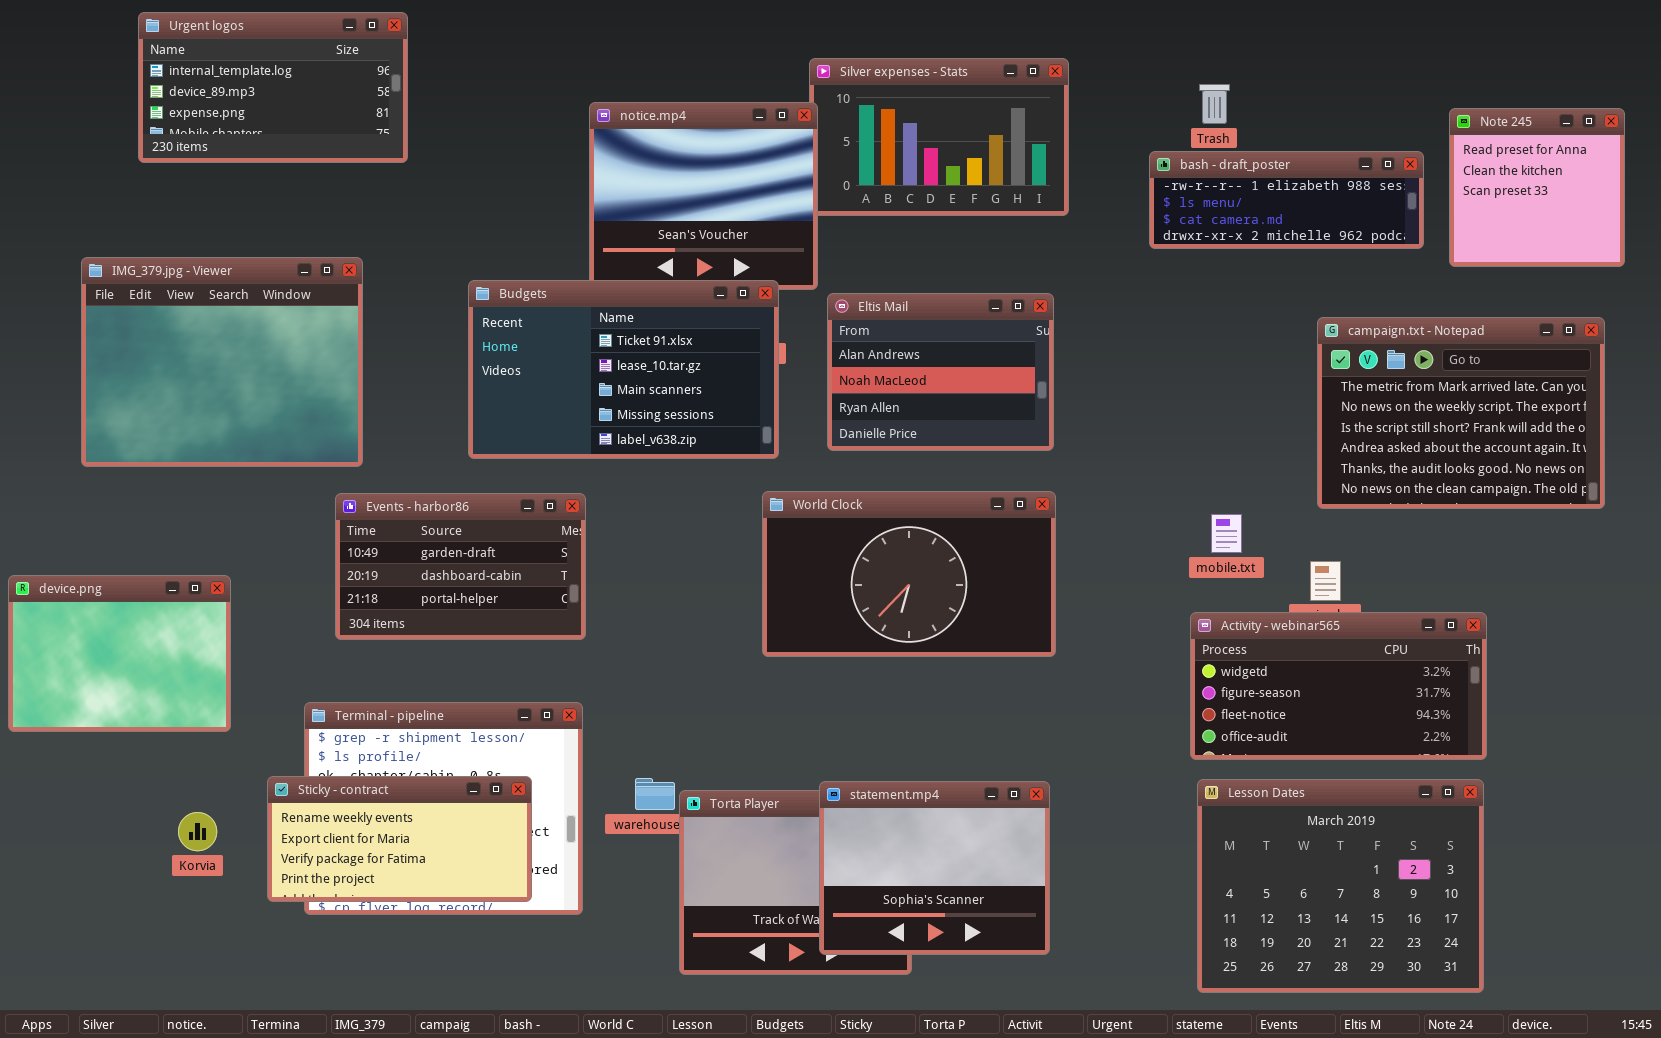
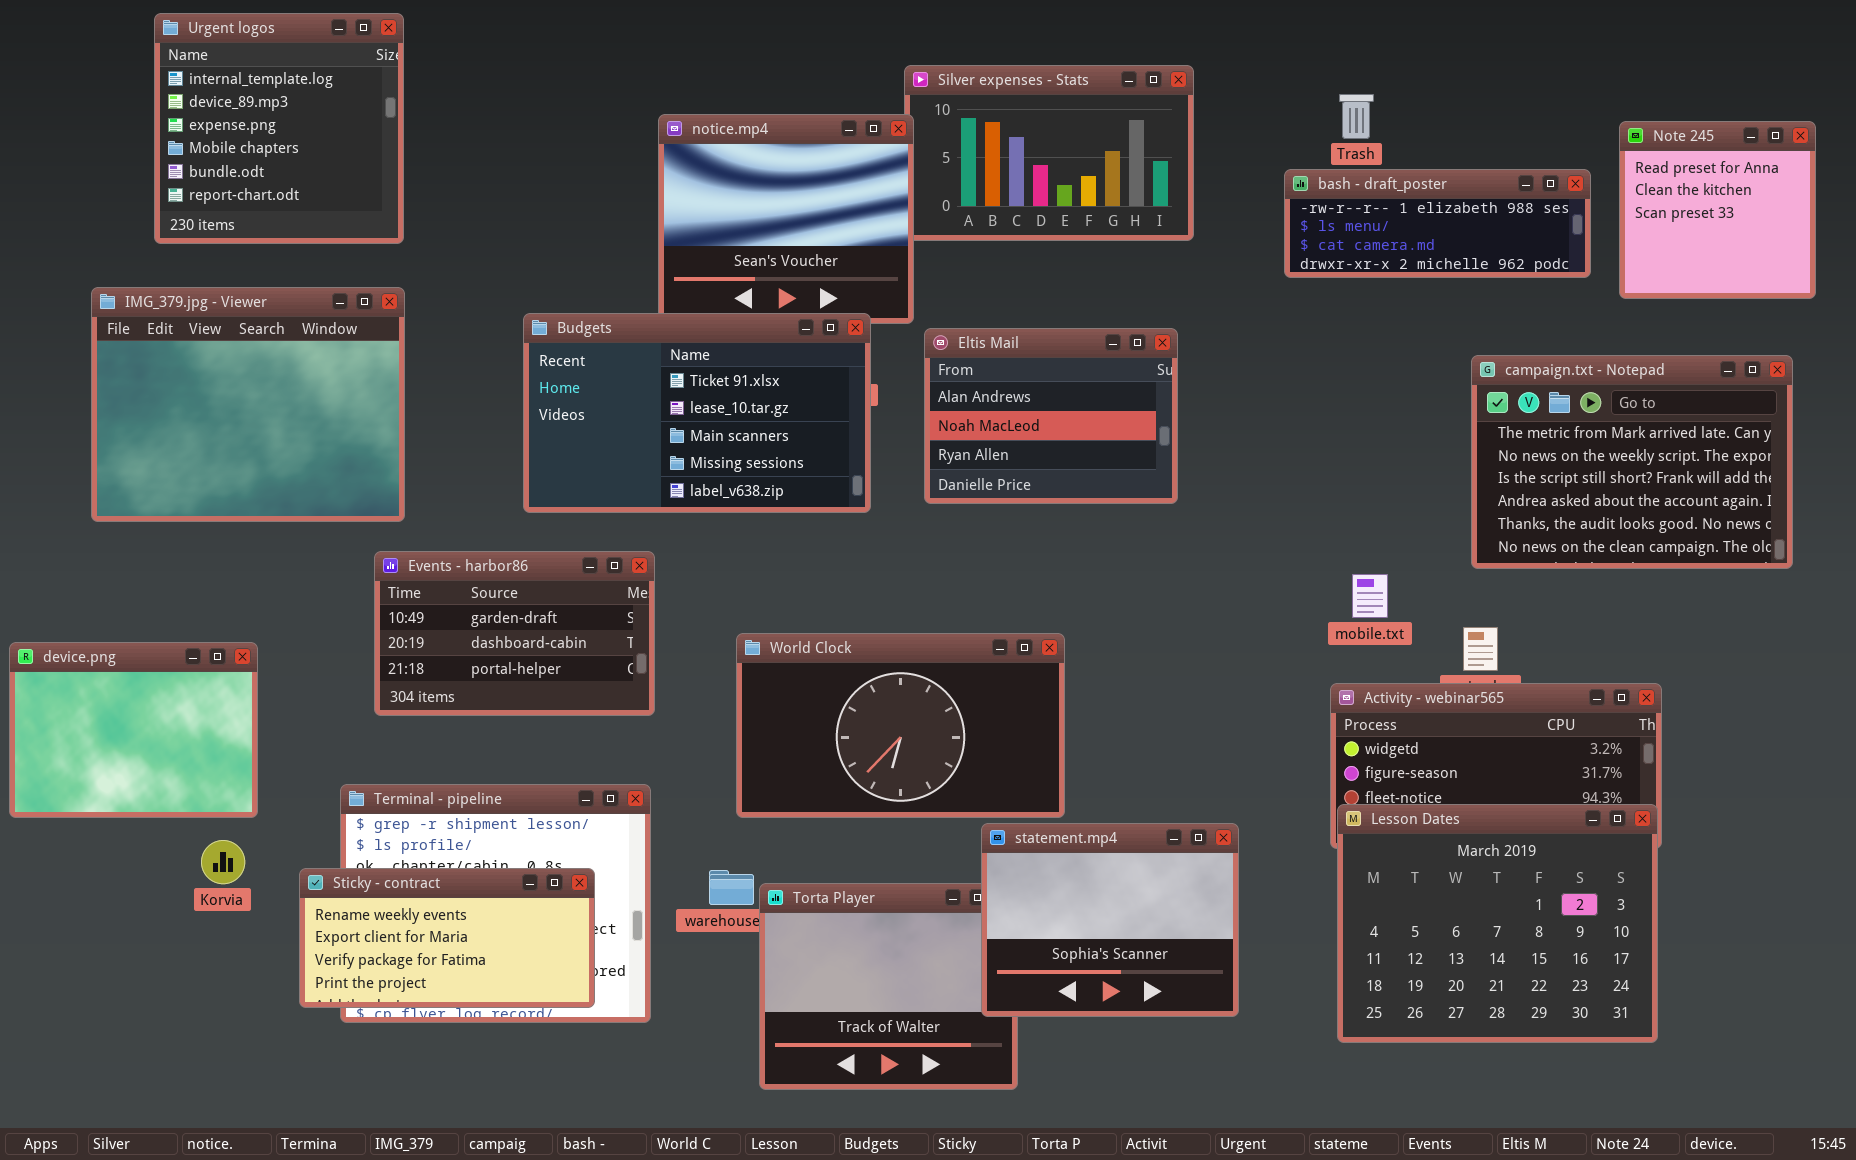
Urgent logos: [138,12,408,163] -> [154,13,404,244], resized
World Clock: [762,491,1056,657] -> [736,633,1065,818], moved
Lesson Dates: [1197,779,1484,993] -> [1337,804,1658,1043], moved
statement.mp4: [819,781,1050,955] -> [981,823,1239,1017], moved
Korvia: [178,812,217,851] -> [201,840,245,884], moved

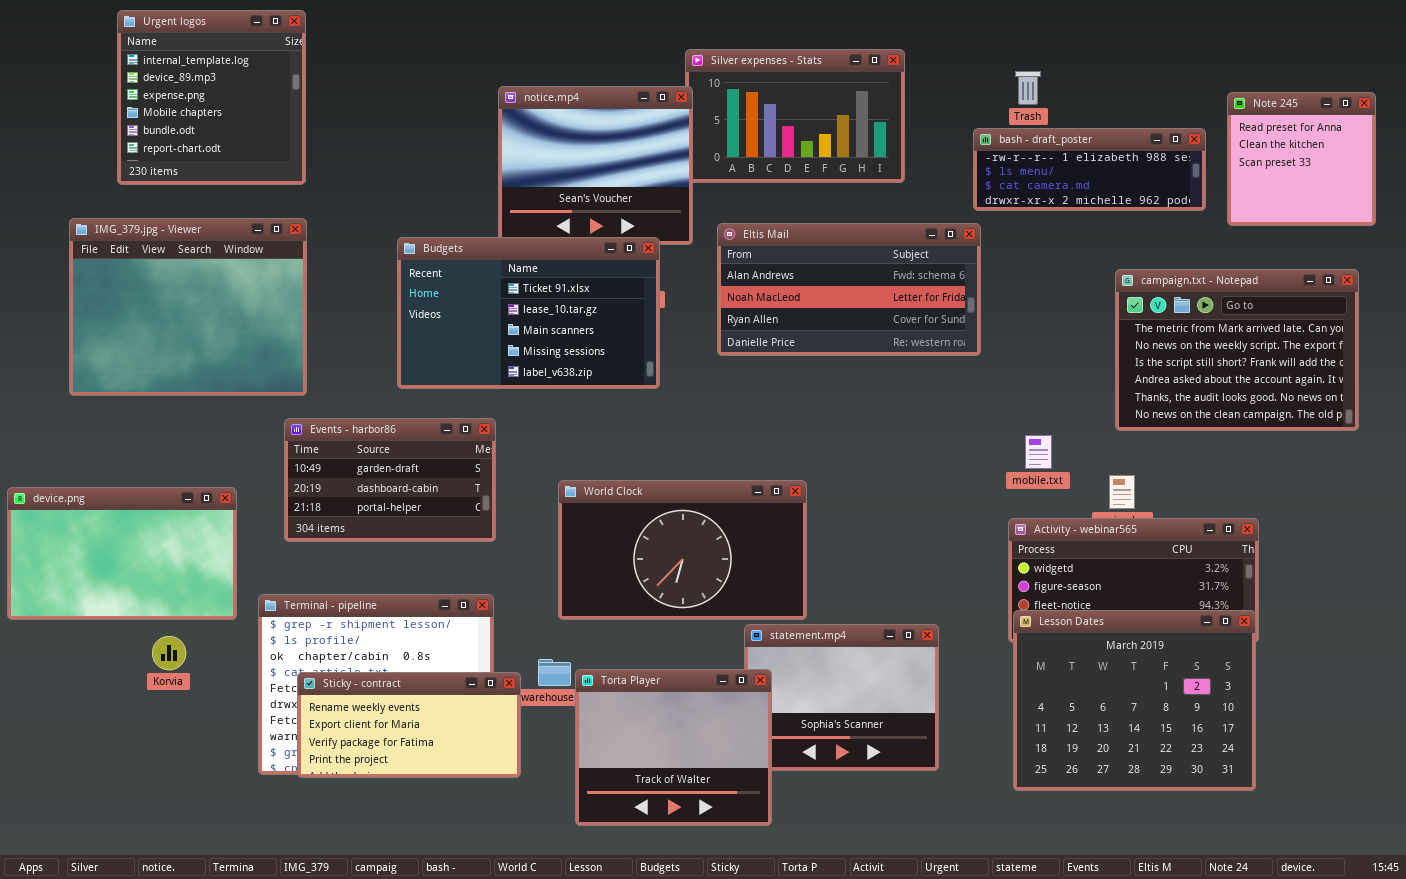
Eltis Mail: [924,328,1178,504] -> [717,223,981,356], moved, resized
device.png: [9,642,258,818] -> [7,487,237,620], resized
Sticky - contract: [299,868,595,1008] -> [297,672,521,778], moved
Torta Player: [759,883,1018,1090] -> [575,669,772,826], raised

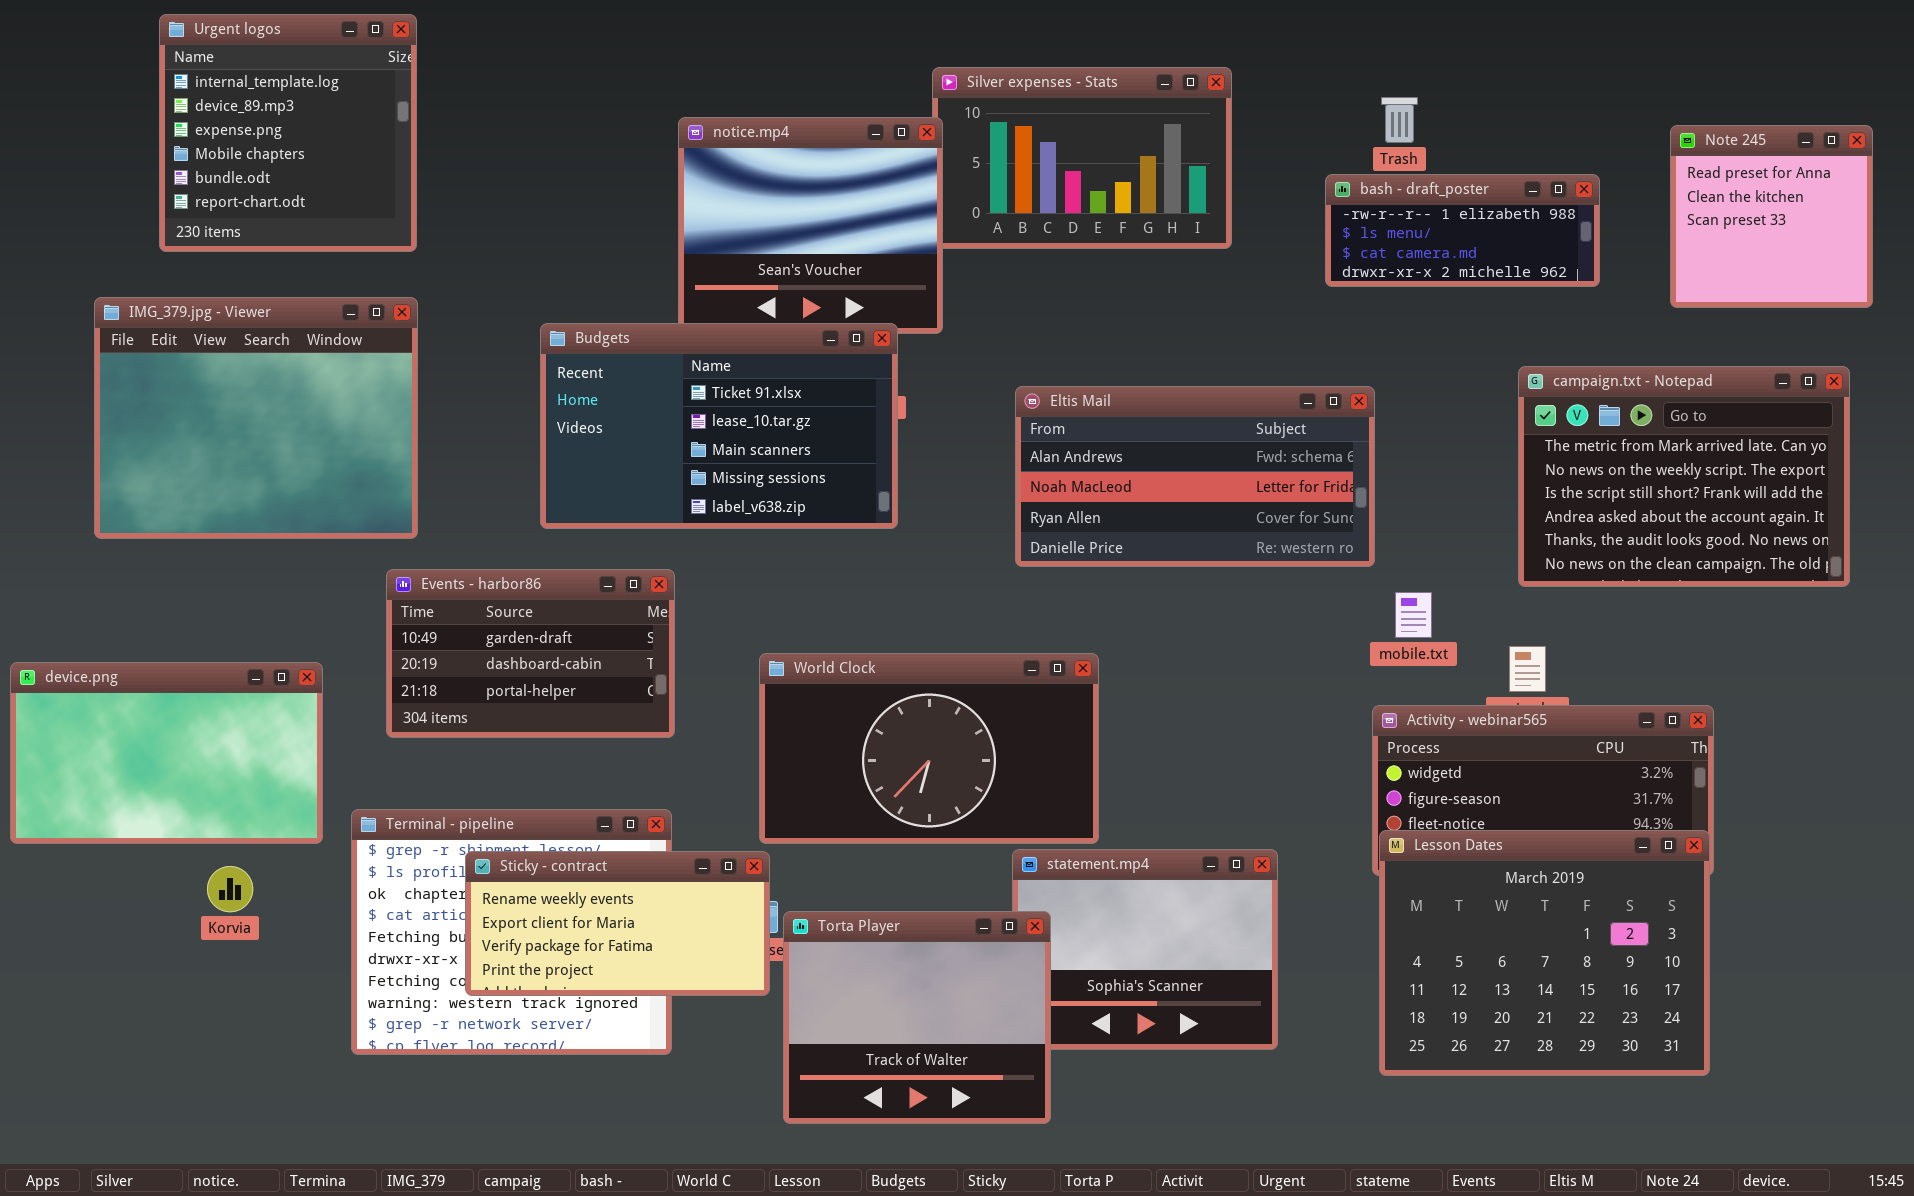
bash - draft_poster: [973,128,1206,211] -> [1325,174,1600,287], resized
Eltis Mail: [717,223,981,356] -> [1015,386,1375,567], moved
Sticky - contract: [297,672,521,778] -> [465,851,770,996], moved

